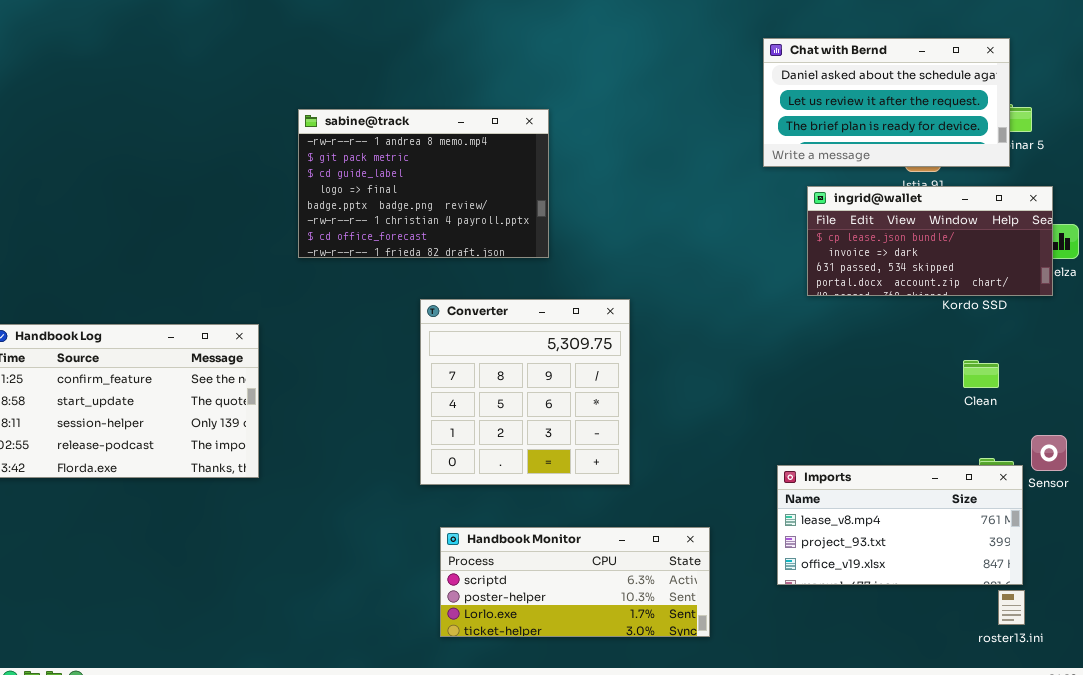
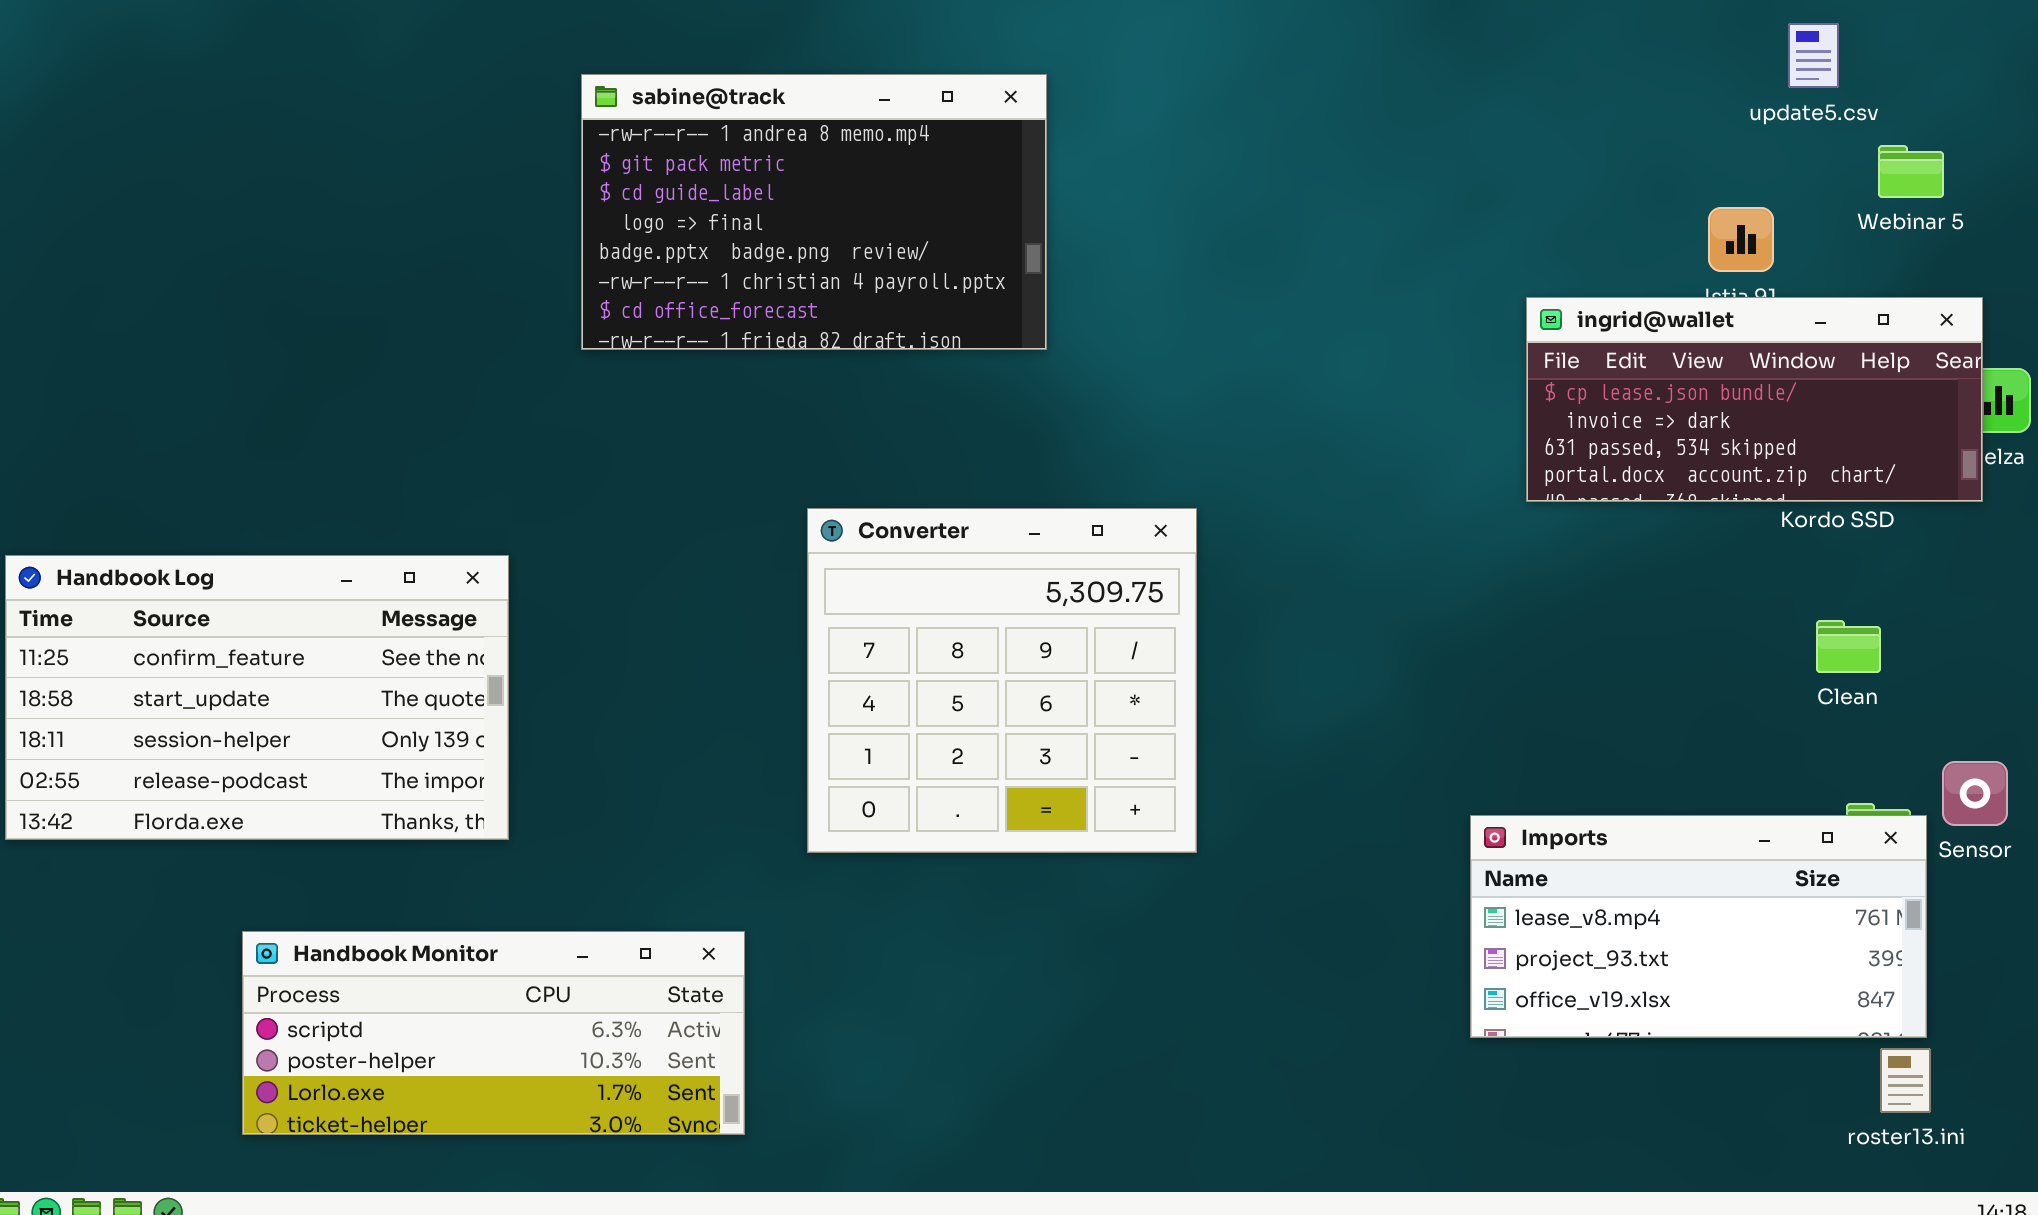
Chat with Bernd: [763,38,1010,167] -> none, closed
sabine@track: [298,109,549,258] -> [581,74,1047,350], moved
Handbook Monitor: [440,527,710,637] -> [242,931,745,1135], moved

